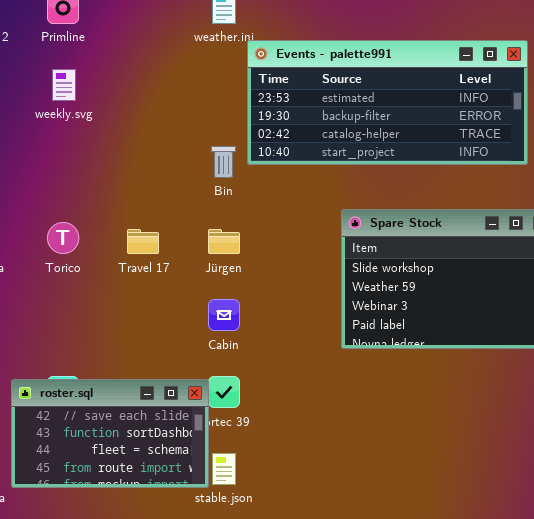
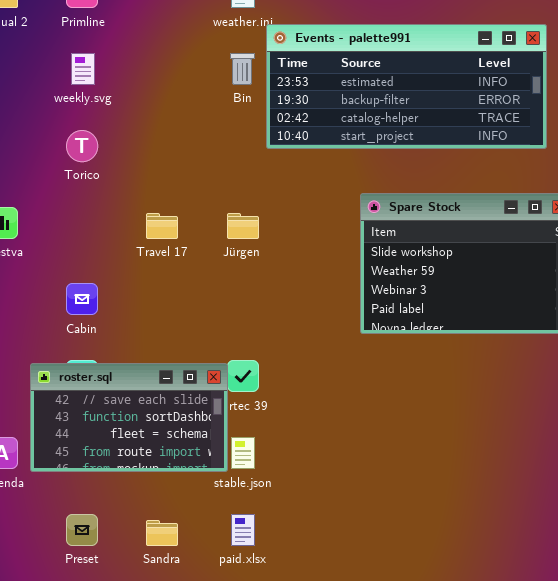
Bin: [211,146,236,178] -> [230,53,255,85], moved
Torico: [47,222,79,254] -> [66,130,98,162], moved
Cabin: [208,299,240,331] -> [66,283,98,315], moved

